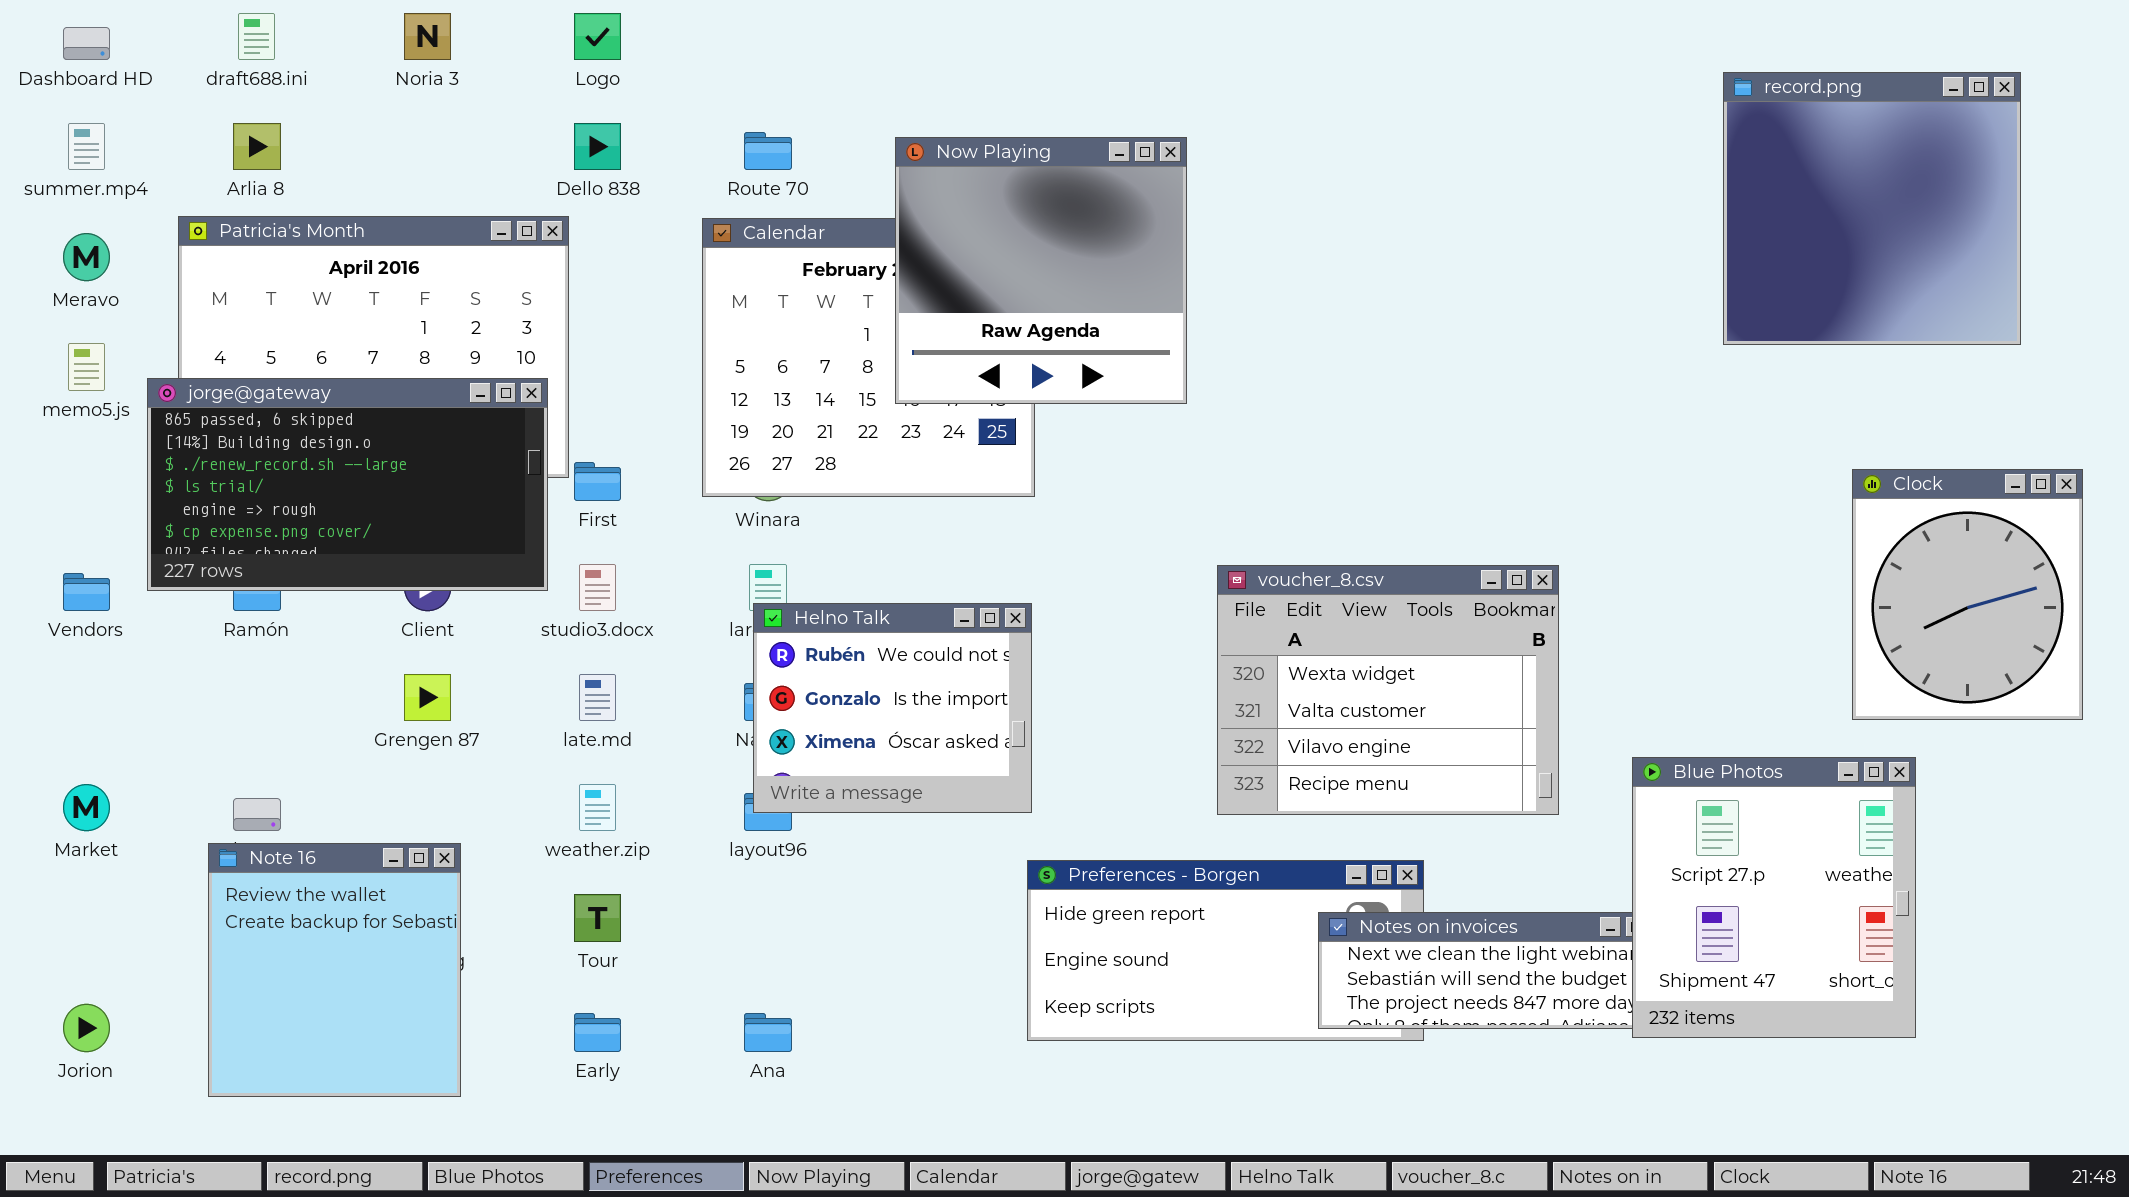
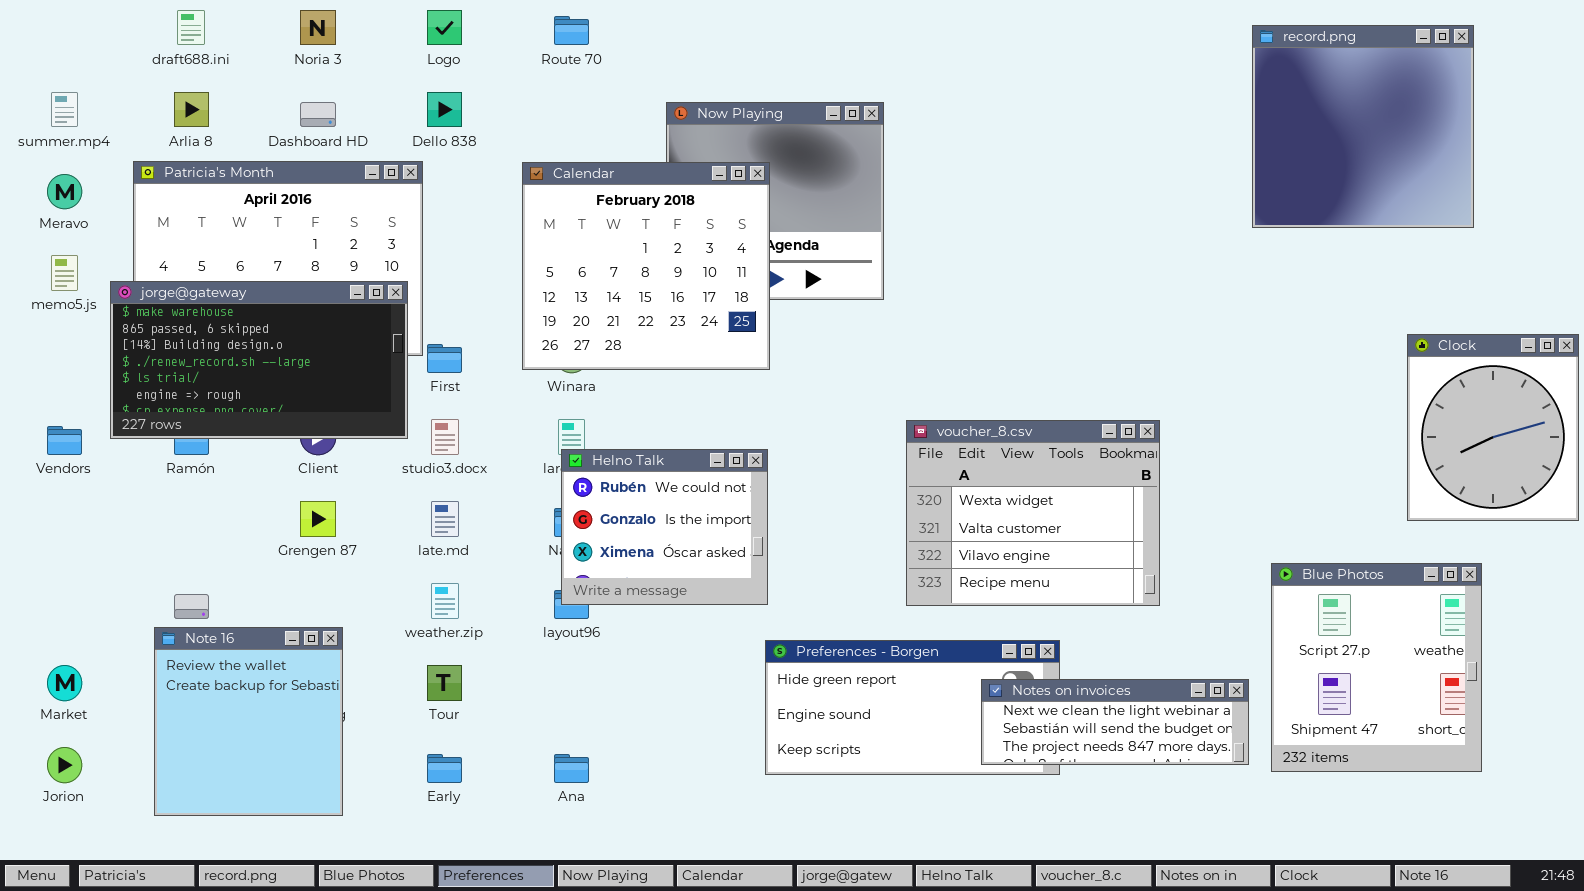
Dashboard HD: [63,27,110,60] -> [300,102,336,127], moved
record.png: [1723,72,2021,345] -> [1252,25,1474,228], moved
Route 70: [744,132,792,170] -> [554,16,589,45], moved
Calendar: [702,218,1035,497] -> [522,162,770,370], raised
jorge@gateway: [147,378,548,591] -> [110,281,408,439], scrolled up 1 row
Clock: [1852,469,2083,720] -> [1407,334,1579,521], moved
Blue Photos: [1632,757,1916,1038] -> [1271,563,1482,772], moved
Market: [63,784,110,831] -> [47,665,82,701], moved

